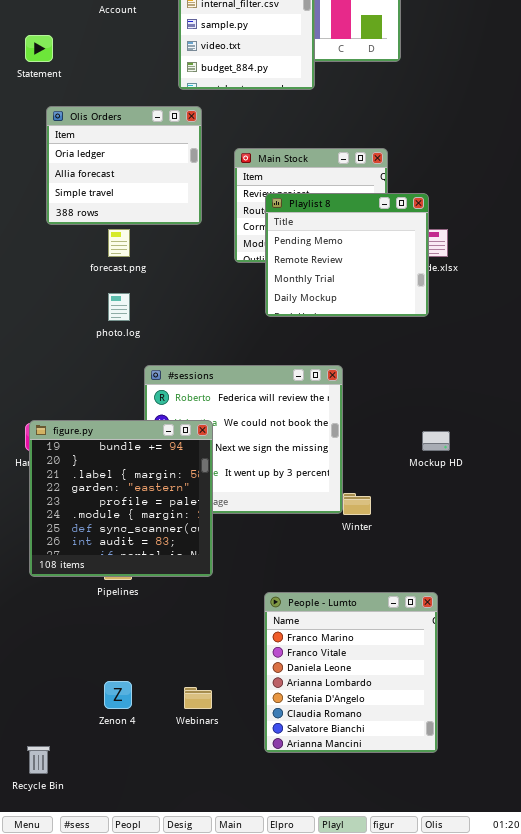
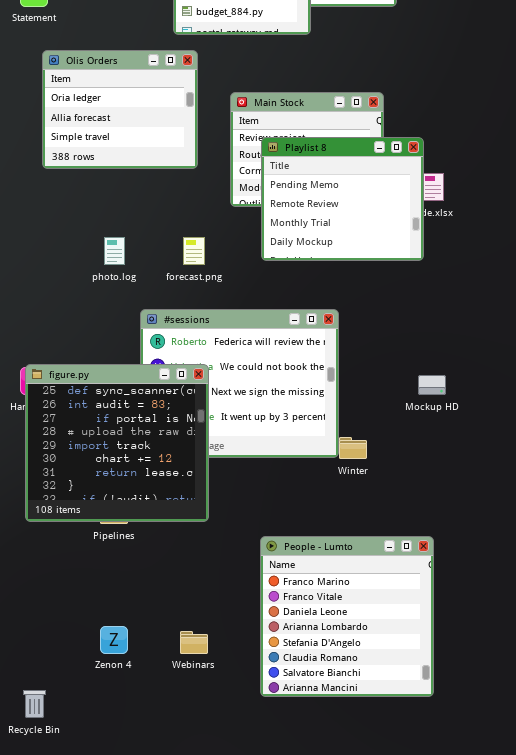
forecast.png: [108,229,130,257] -> [183,237,205,265], moved
figure.py: [29,420,213,577] -> [25,364,209,522], scrolled down 6 rows

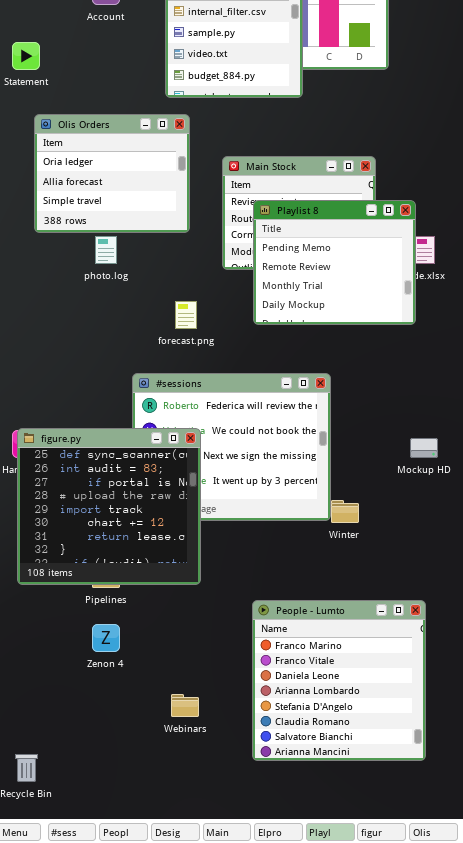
photo.log: [104,237,125,265] -> [95,236,117,264], moved
Zenon 4: [100,626,128,654] -> [92,624,120,652], moved

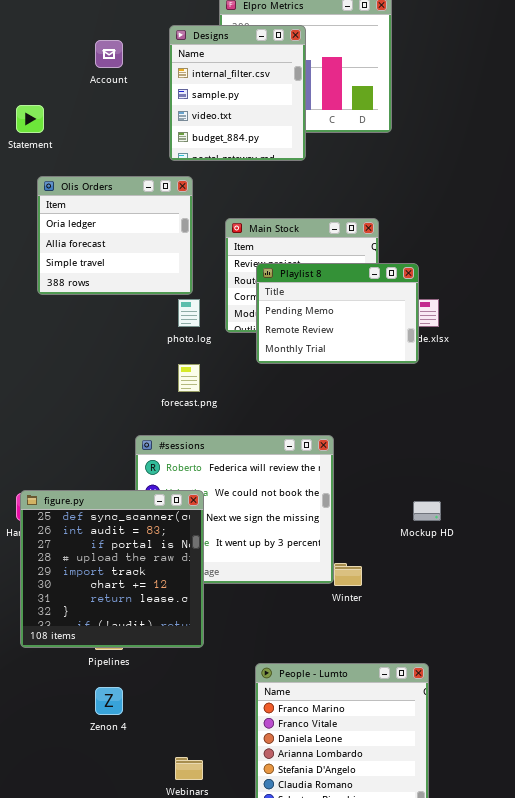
Playlist 8: [253,200,416,325] -> [256,263,419,364], resized
photo.log: [95,236,117,264] -> [178,299,200,327], moved

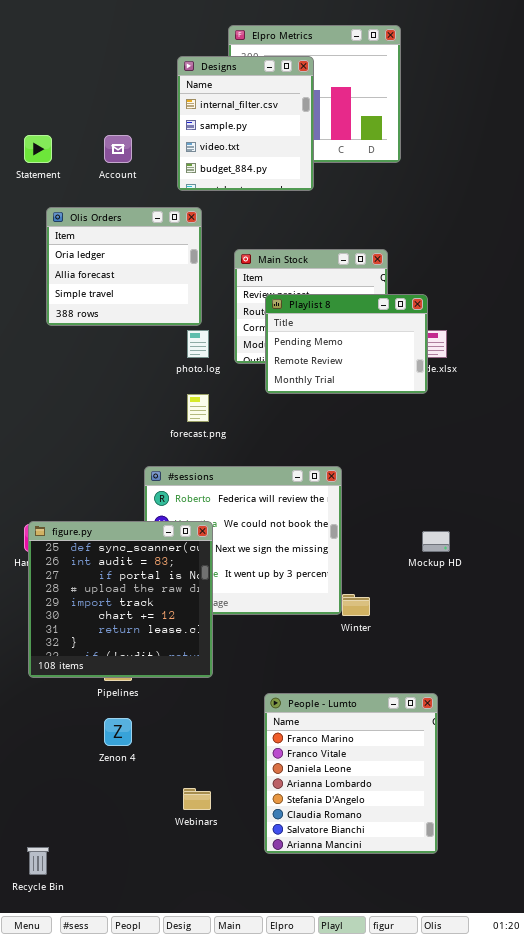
Account: [95,40,123,68] -> [104,135,132,163], moved

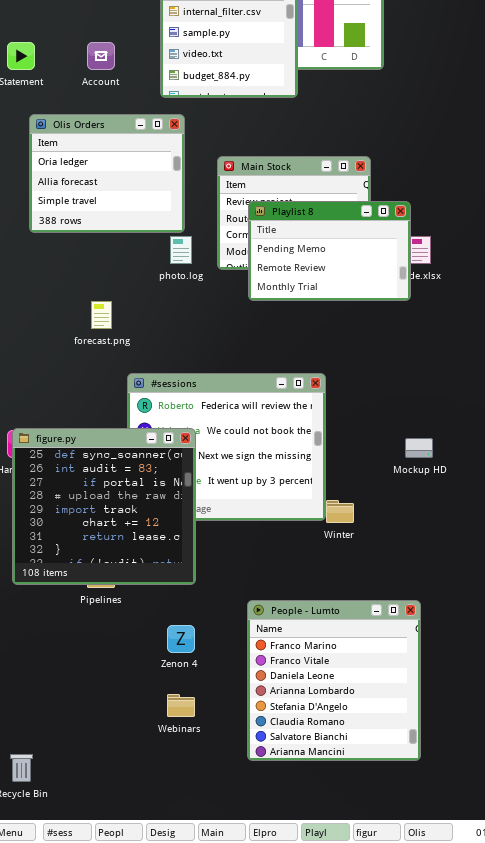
forecast.png: [187,394,209,422] -> [91,301,112,329], moved
Zenon 4: [104,718,132,746] -> [167,625,195,653], moved

